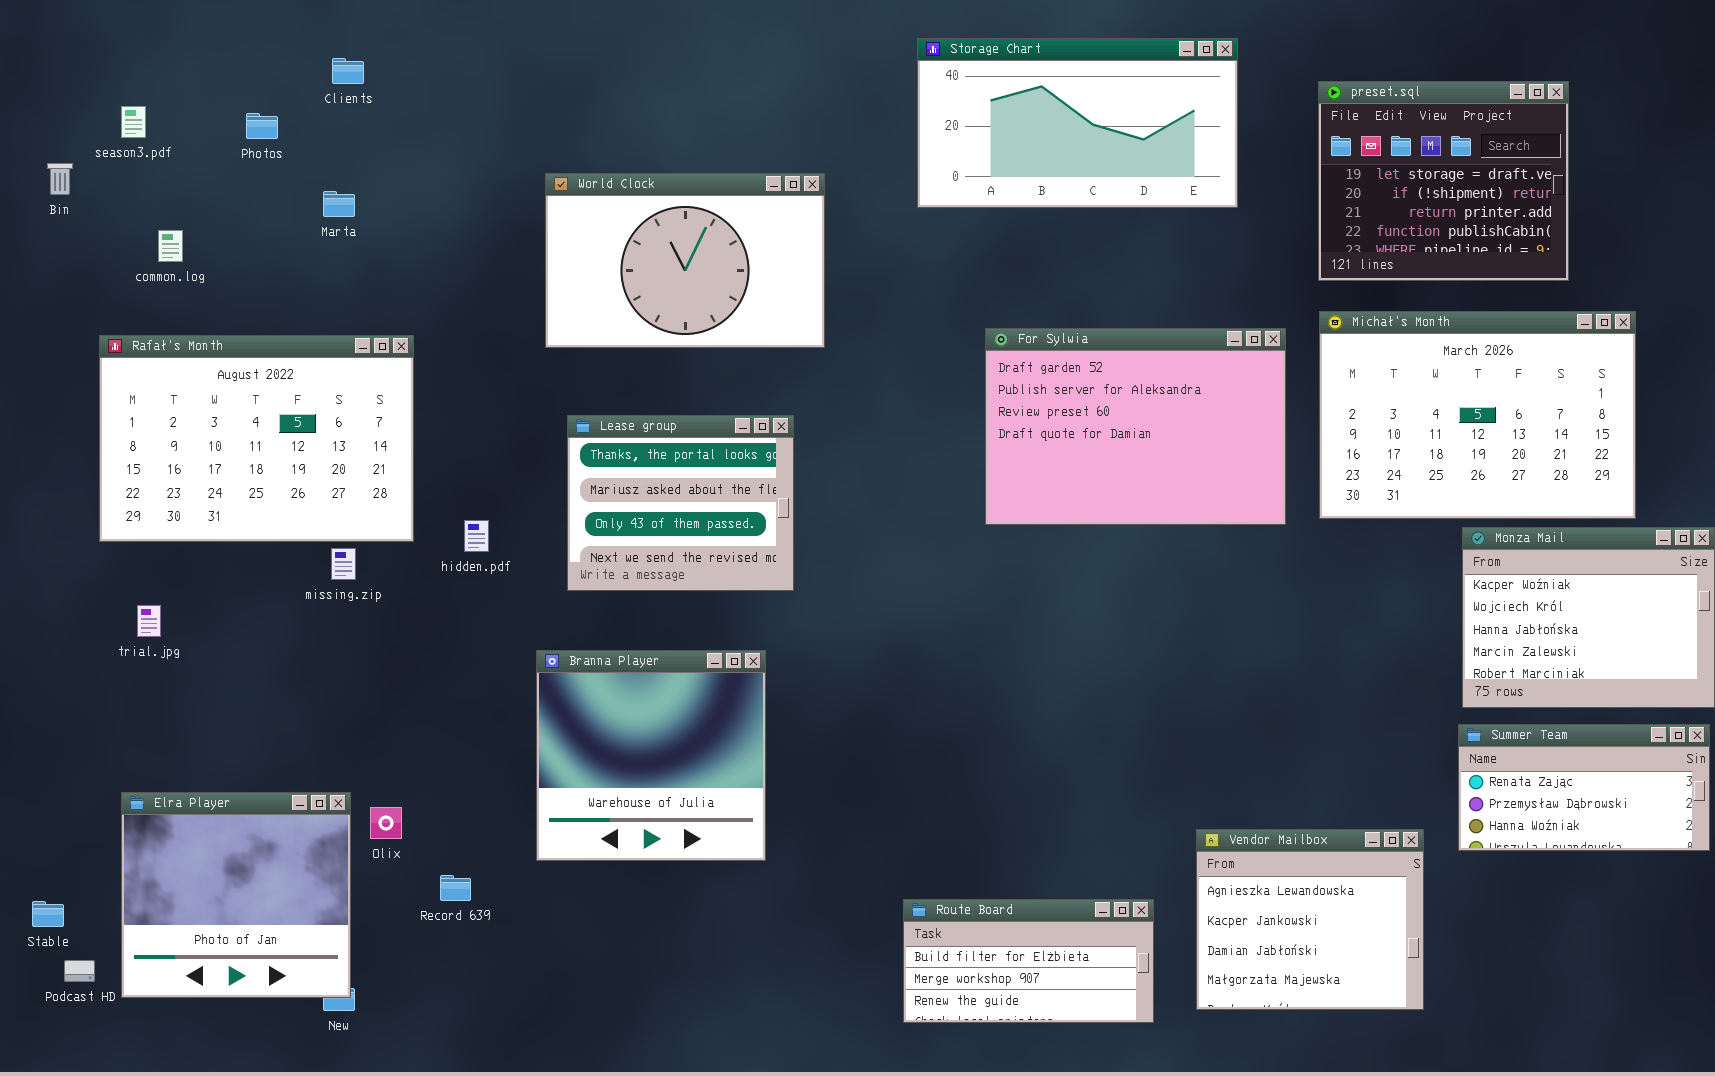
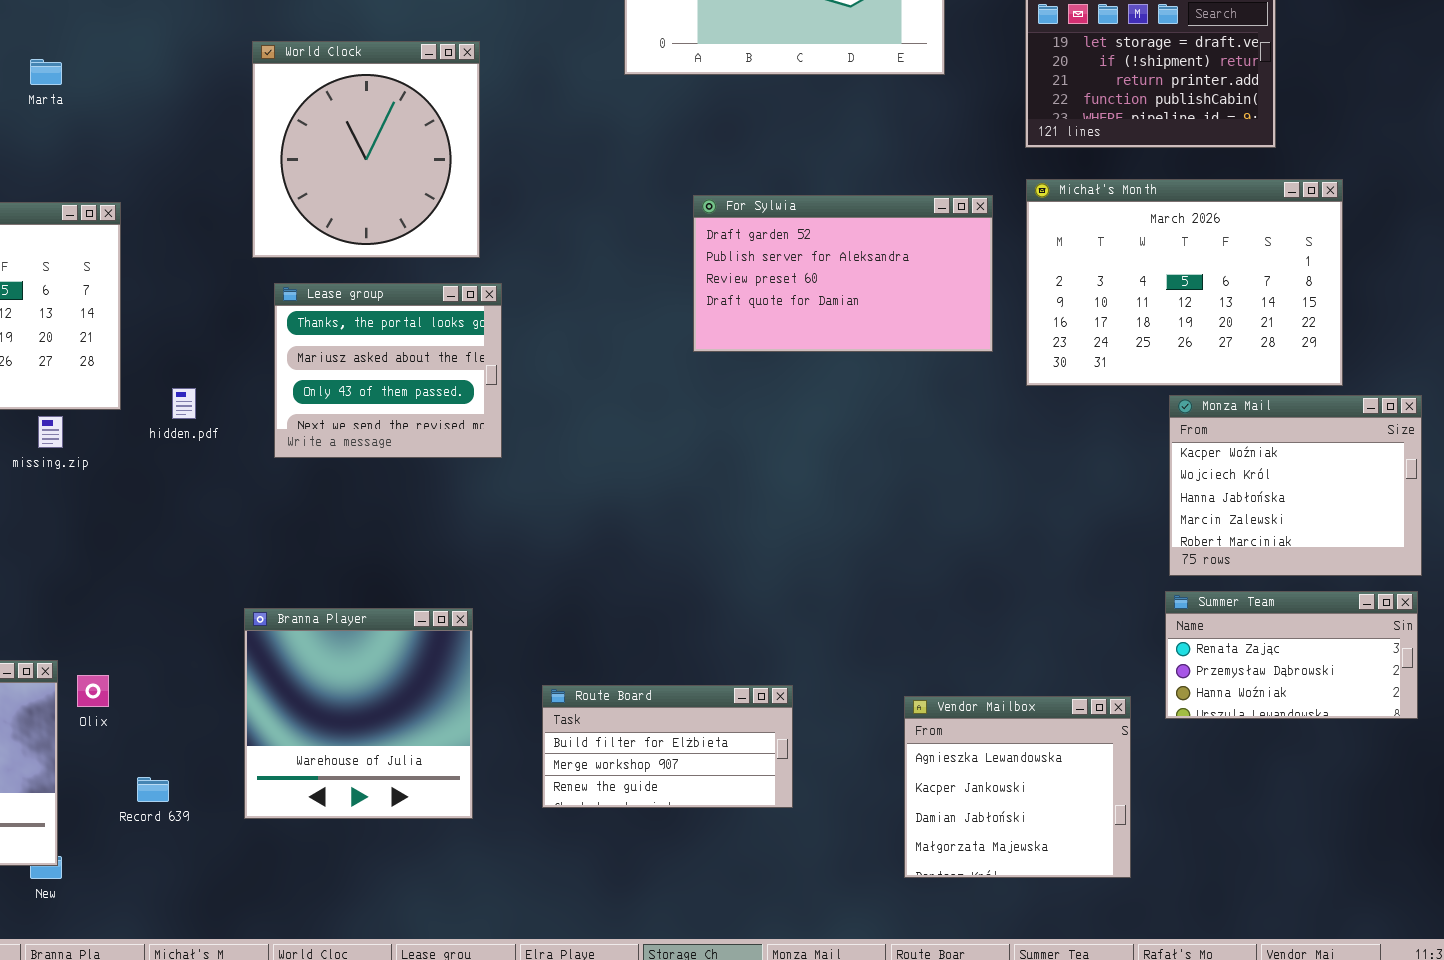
World Clock: [545,173,825,348] -> [252,41,480,258], resized
For Sylwia: [985,328,1286,525] -> [693,195,993,352], resized
Branna Player: [536,650,766,861] -> [244,608,473,819], moved
Record 639: [440,875,471,901] -> [137,777,169,802], moved
Route Board: [903,899,1154,1023] -> [542,685,793,808], moved

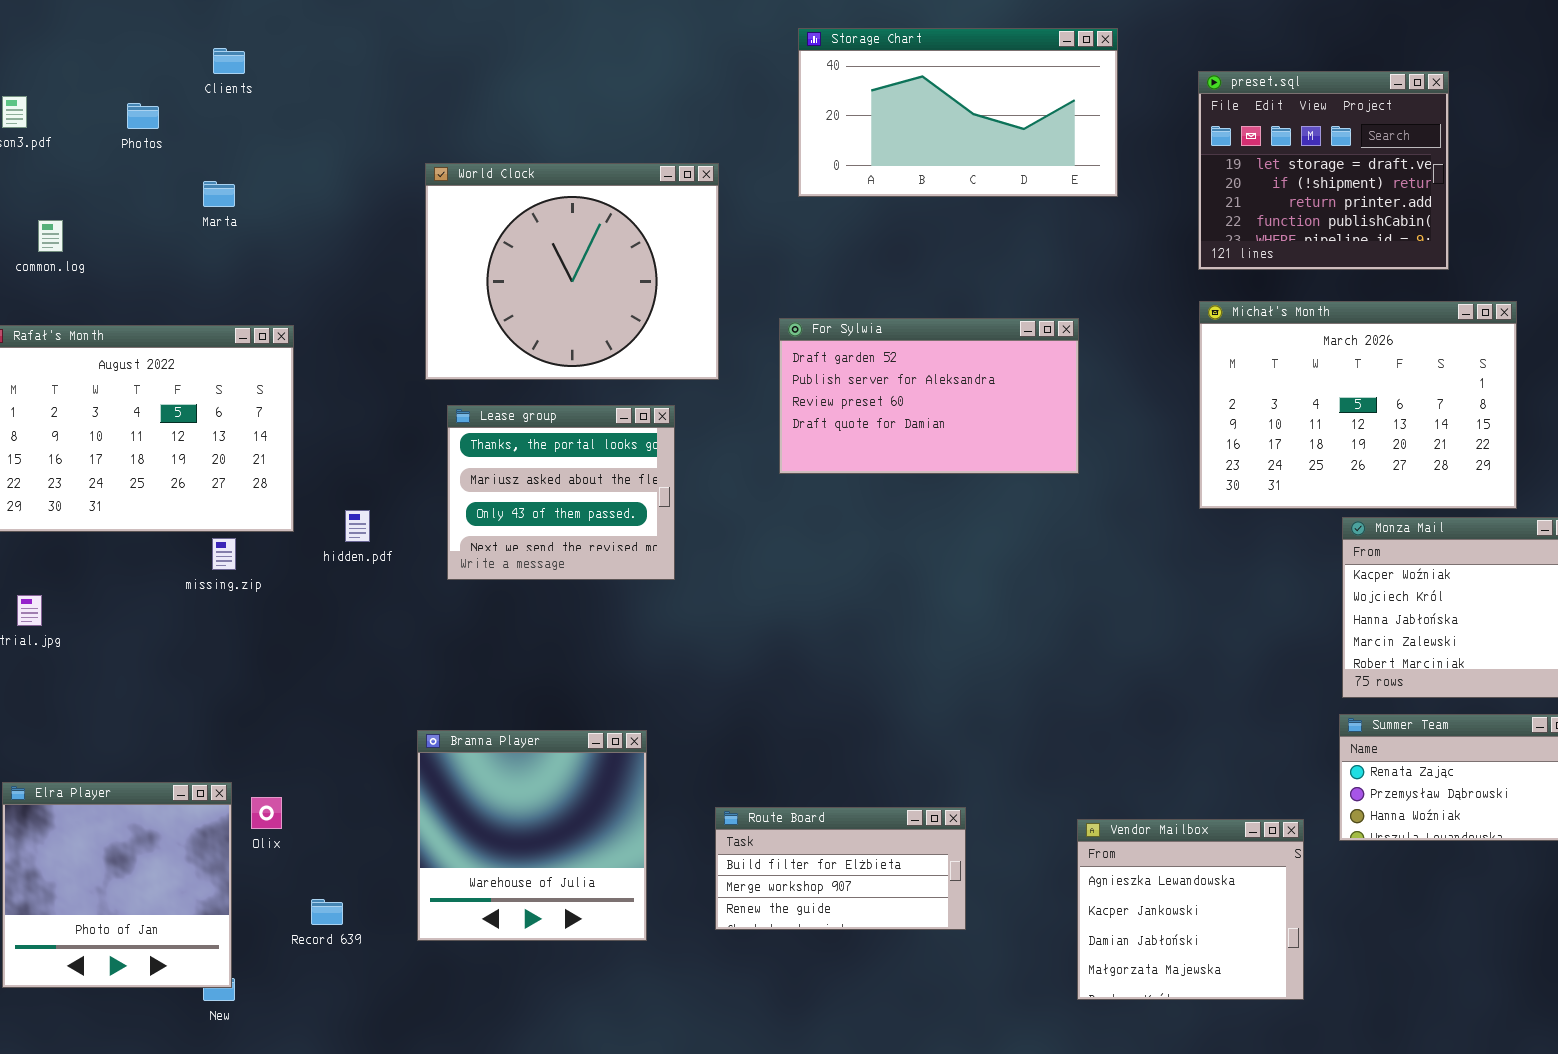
World Clock: [252,41,480,258] -> [425,163,719,380], resized
For Sylwia: [693,195,993,352] -> [779,318,1079,474], moved

